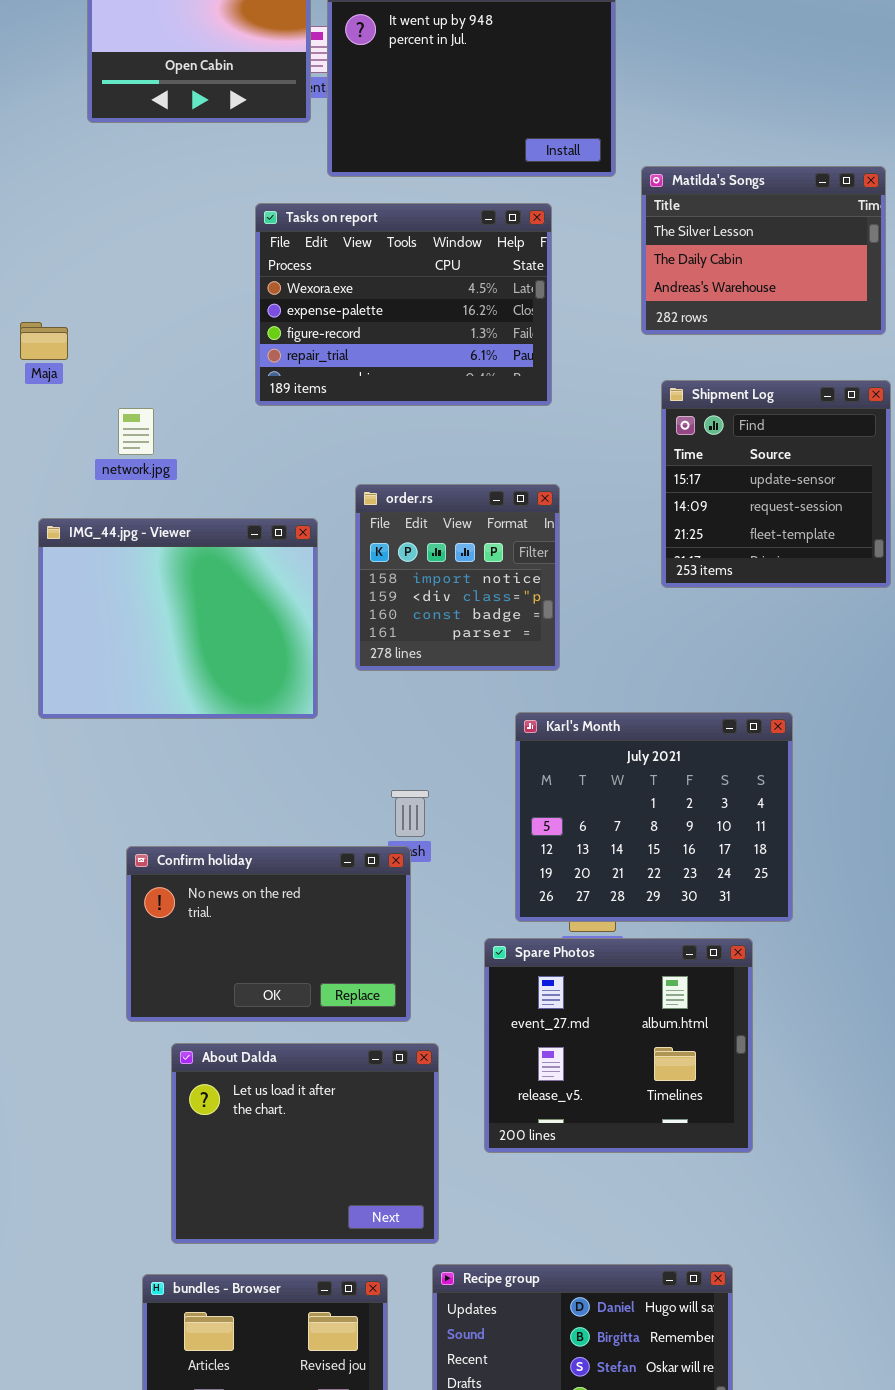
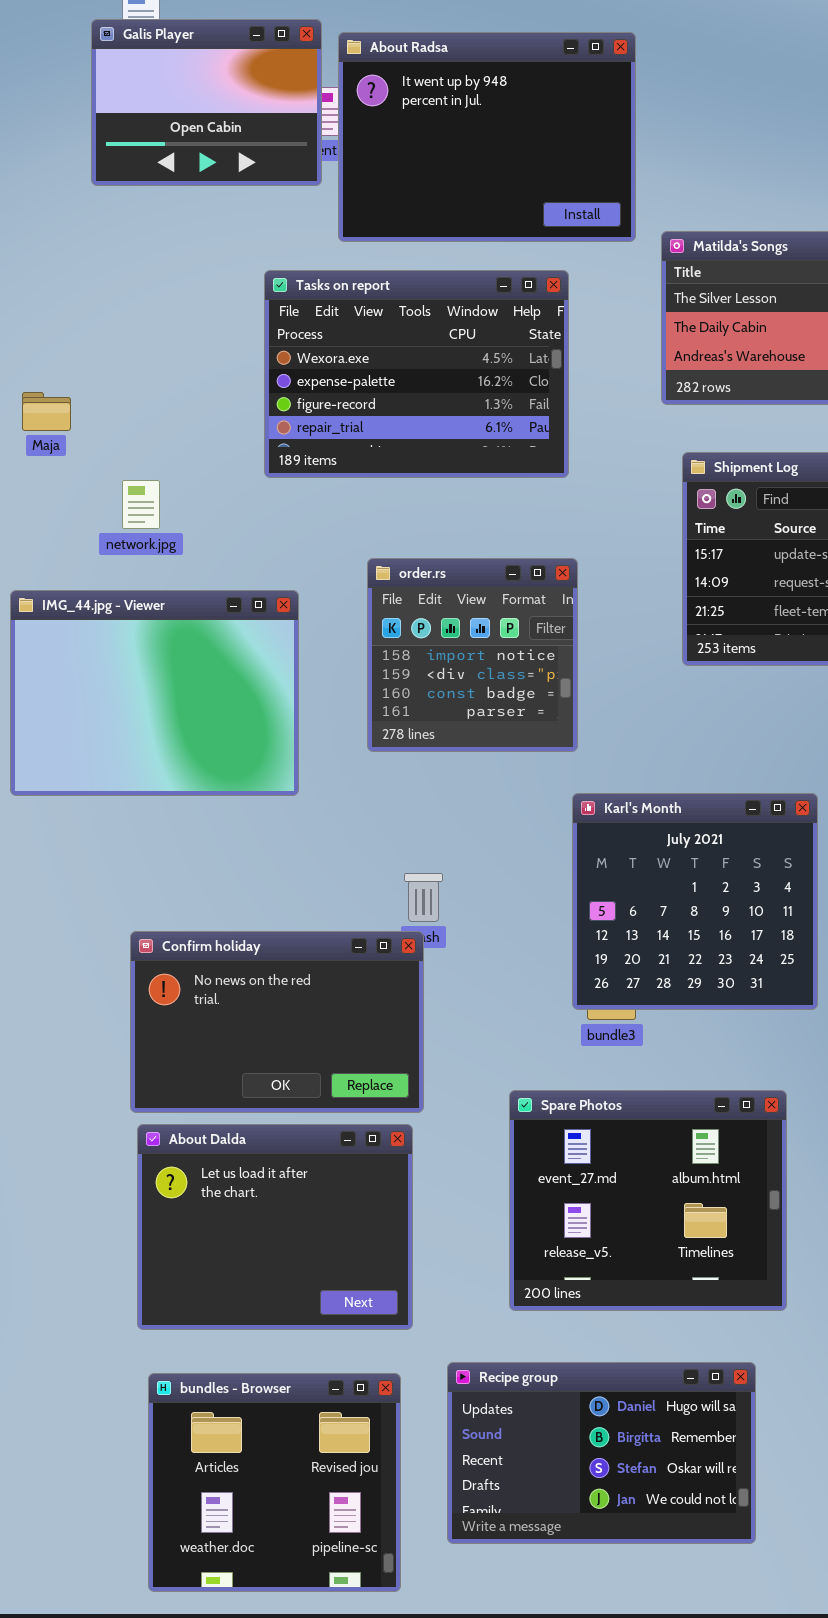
IMG_44.jpg - Viewer: [38,518,318,719] -> [10,590,299,796], moved
Karl's Month: [515,712,793,922] -> [572,793,818,1010], resized
Spare Photos: [484,938,753,1153] -> [509,1090,787,1311], moved
About Dalda: [171,1043,439,1244] -> [137,1124,413,1330], moved

